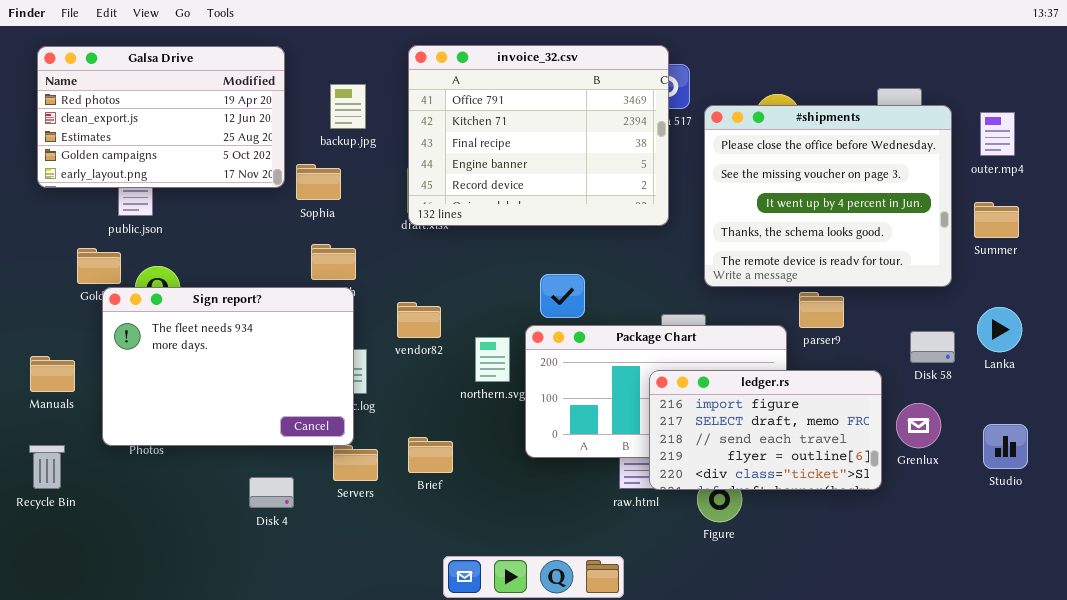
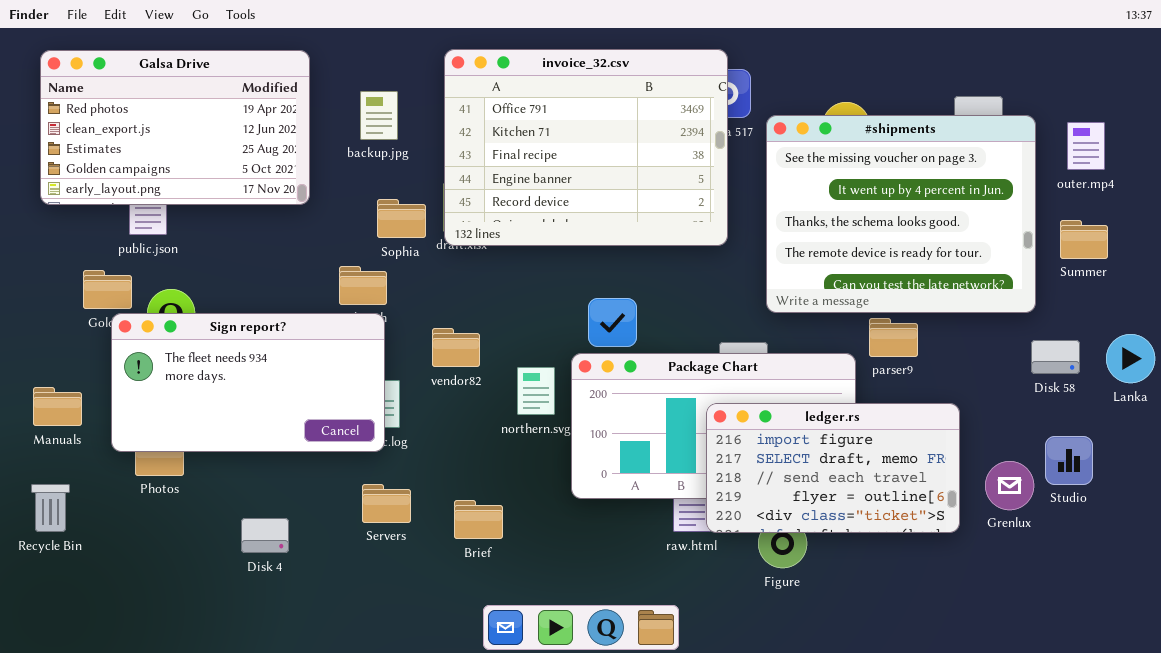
#shipments: [704,105,952,287] -> [766,115,1036,313], scrolled down 1 row
Sophia: [296,164,341,200] -> [377,199,426,238], moved
Sign report?: [102,287,354,446] -> [111,313,385,452], resized
Lanka: [977,307,1022,352] -> [1106,334,1155,383], moved
Disk 58: [910,331,955,363] -> [1031,340,1080,374], moved
Grenlux: [896,403,941,448] -> [985,461,1034,510], moved
Studio: [983,424,1028,469] -> [1045,436,1093,485], moved
Brief: [408,437,453,473] -> [454,500,503,539], moved
Disk 4: [249,477,294,508] -> [241,518,289,553], moved

